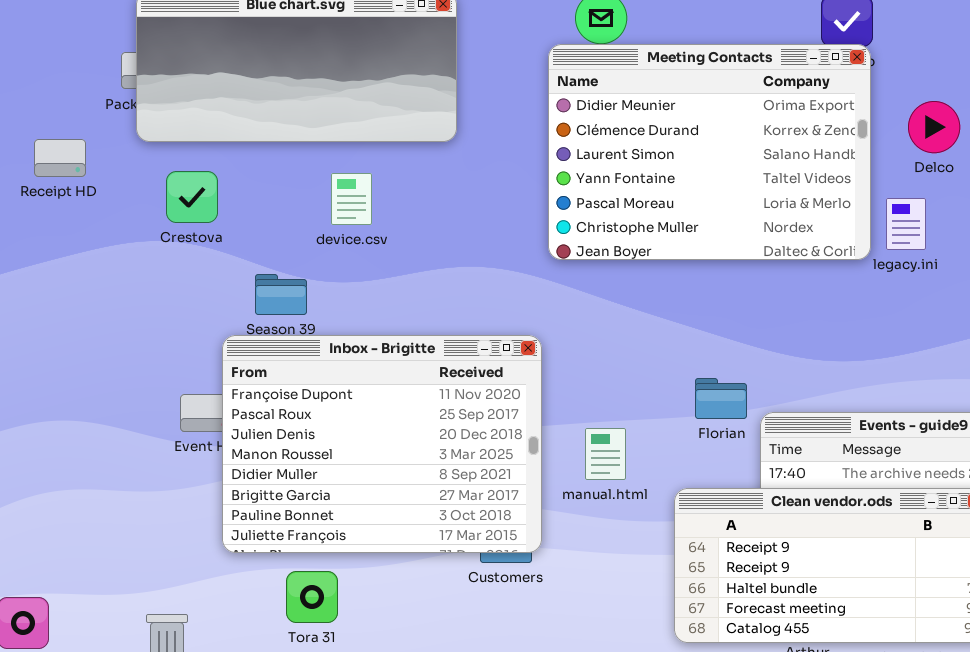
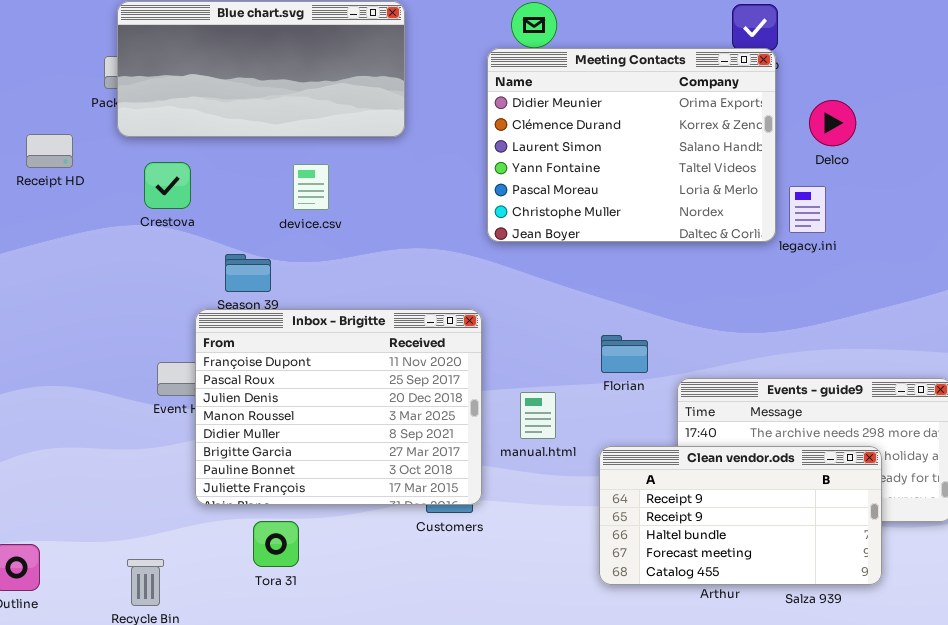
Florian: [695,378,747,419] -> [601,335,648,373], moved

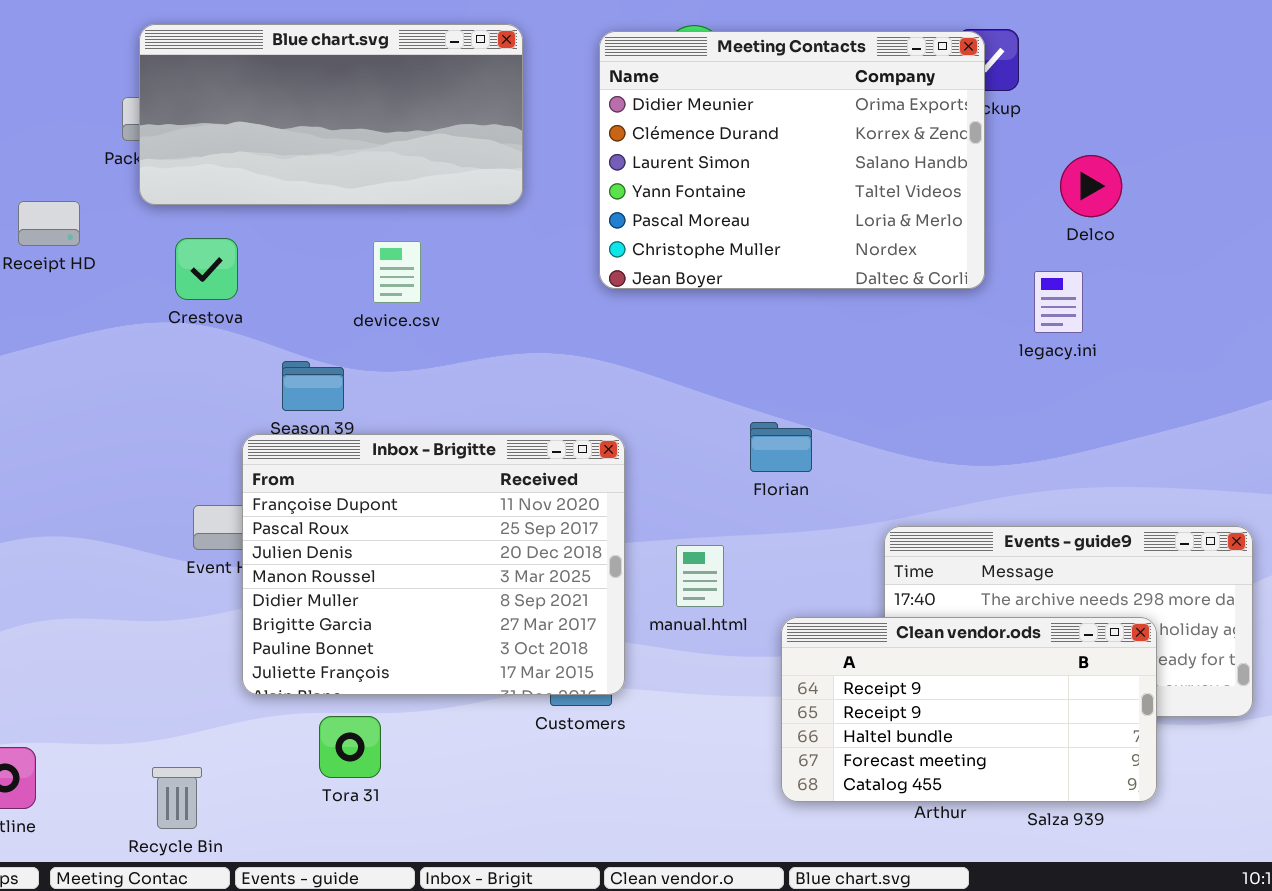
Meeting Contacts: [487,48,776,242] -> [599,31,985,289], moved
Florian: [601,335,648,373] -> [750,422,812,472], moved

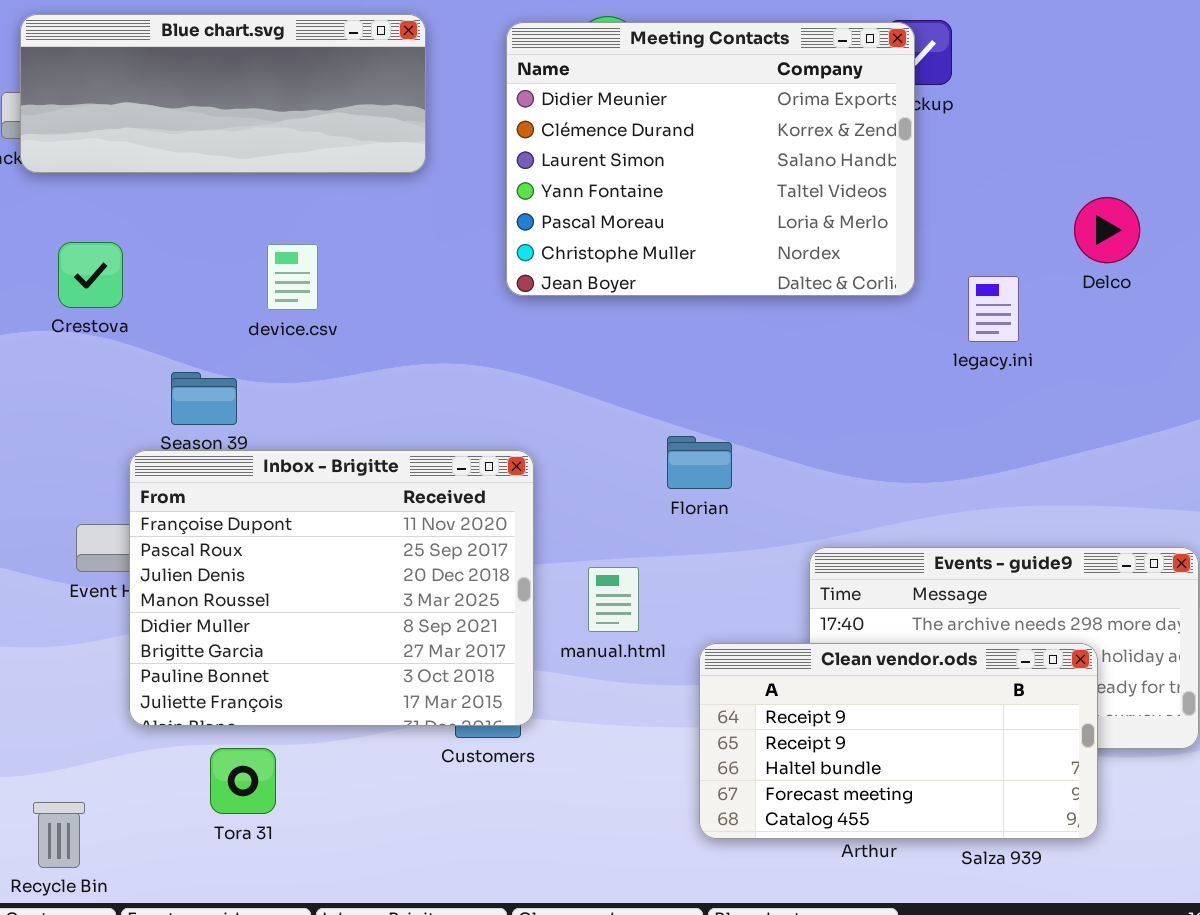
Blue chart.svg: [139,24,523,205] -> [20,14,426,173], resized
Delco: [1060,155,1122,217] -> [1074,197,1140,263], moved

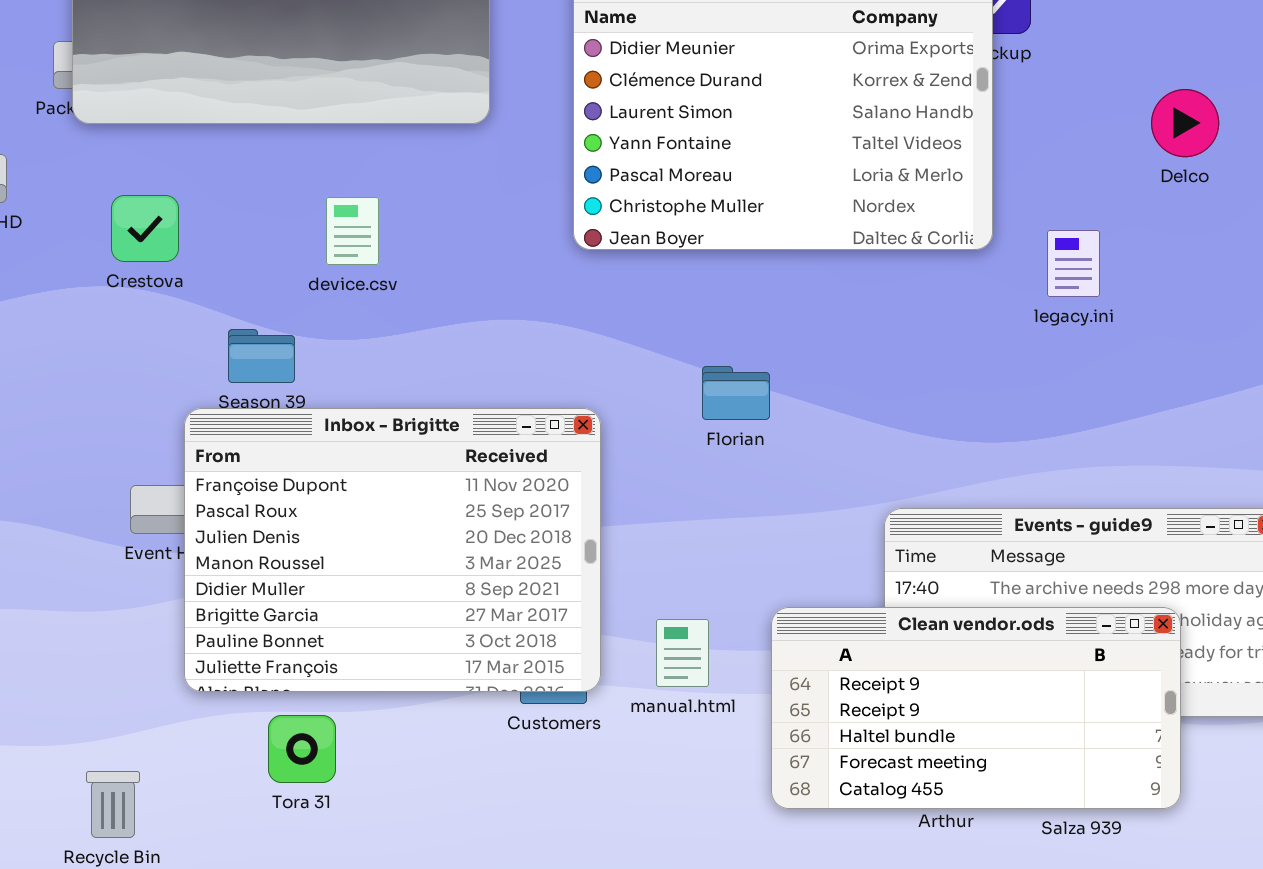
Delco: [1074,197,1140,263] -> [1151,89,1219,157], moved
Florian: [667,436,732,489] -> [702,366,770,420], moved
manual.html: [588,567,639,632] -> [656,619,709,687], moved

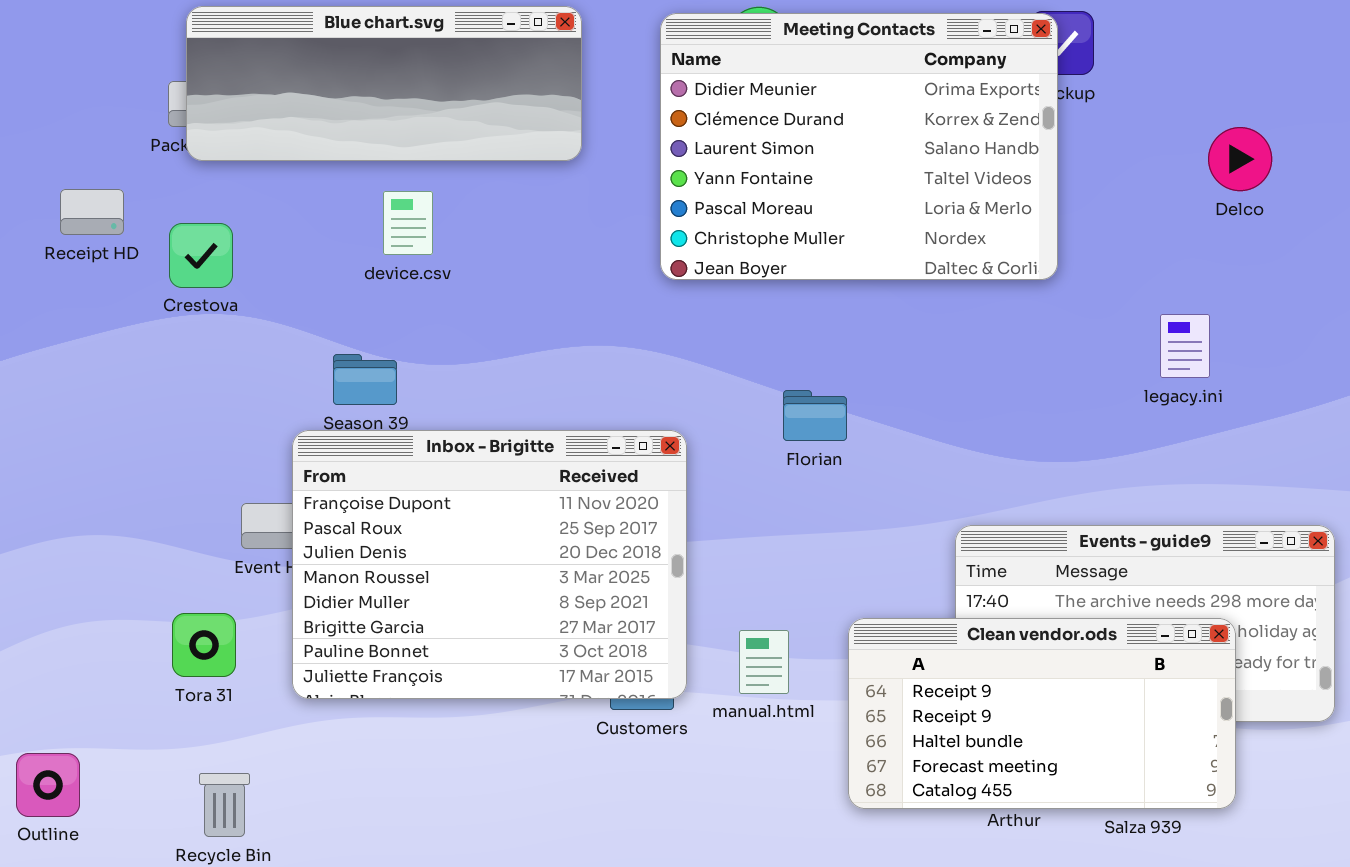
Crestova: [111,195,179,262] -> [169,223,233,288], moved
device.csv: [326,197,379,265] -> [383,191,433,255], moved
legacy.ini: [1047,230,1100,297] -> [1160,314,1210,378], moved
Tora 31: [268,715,336,783] -> [172,613,236,677], moved

